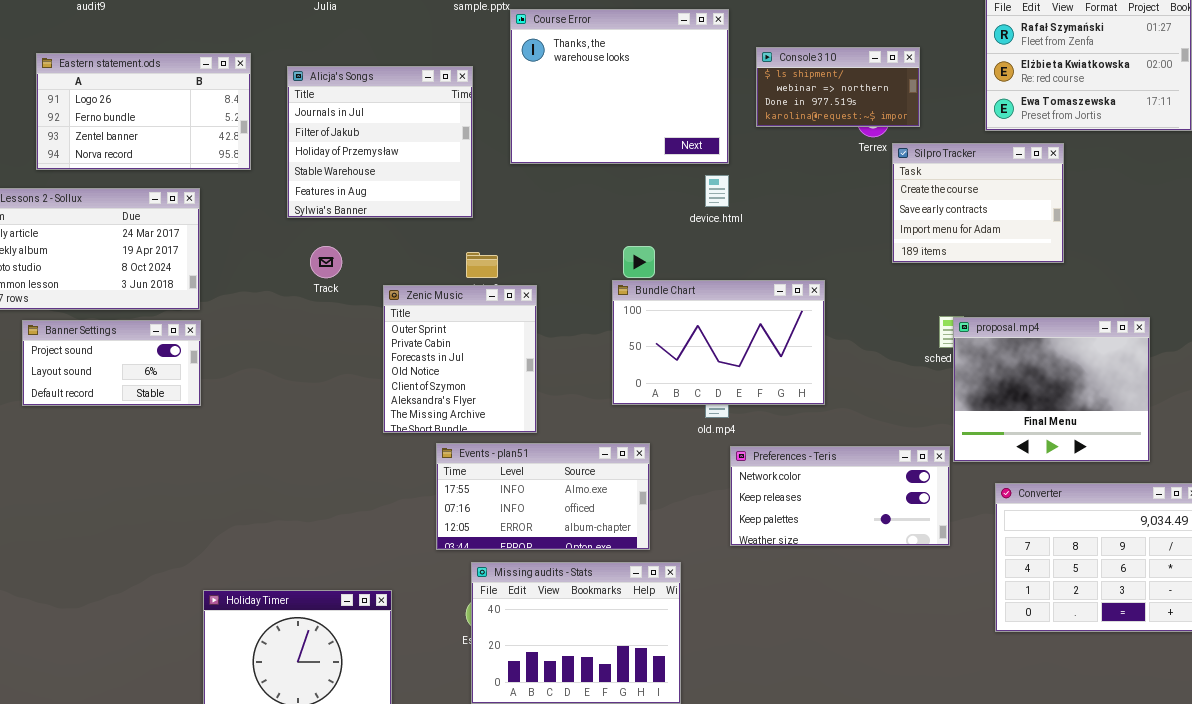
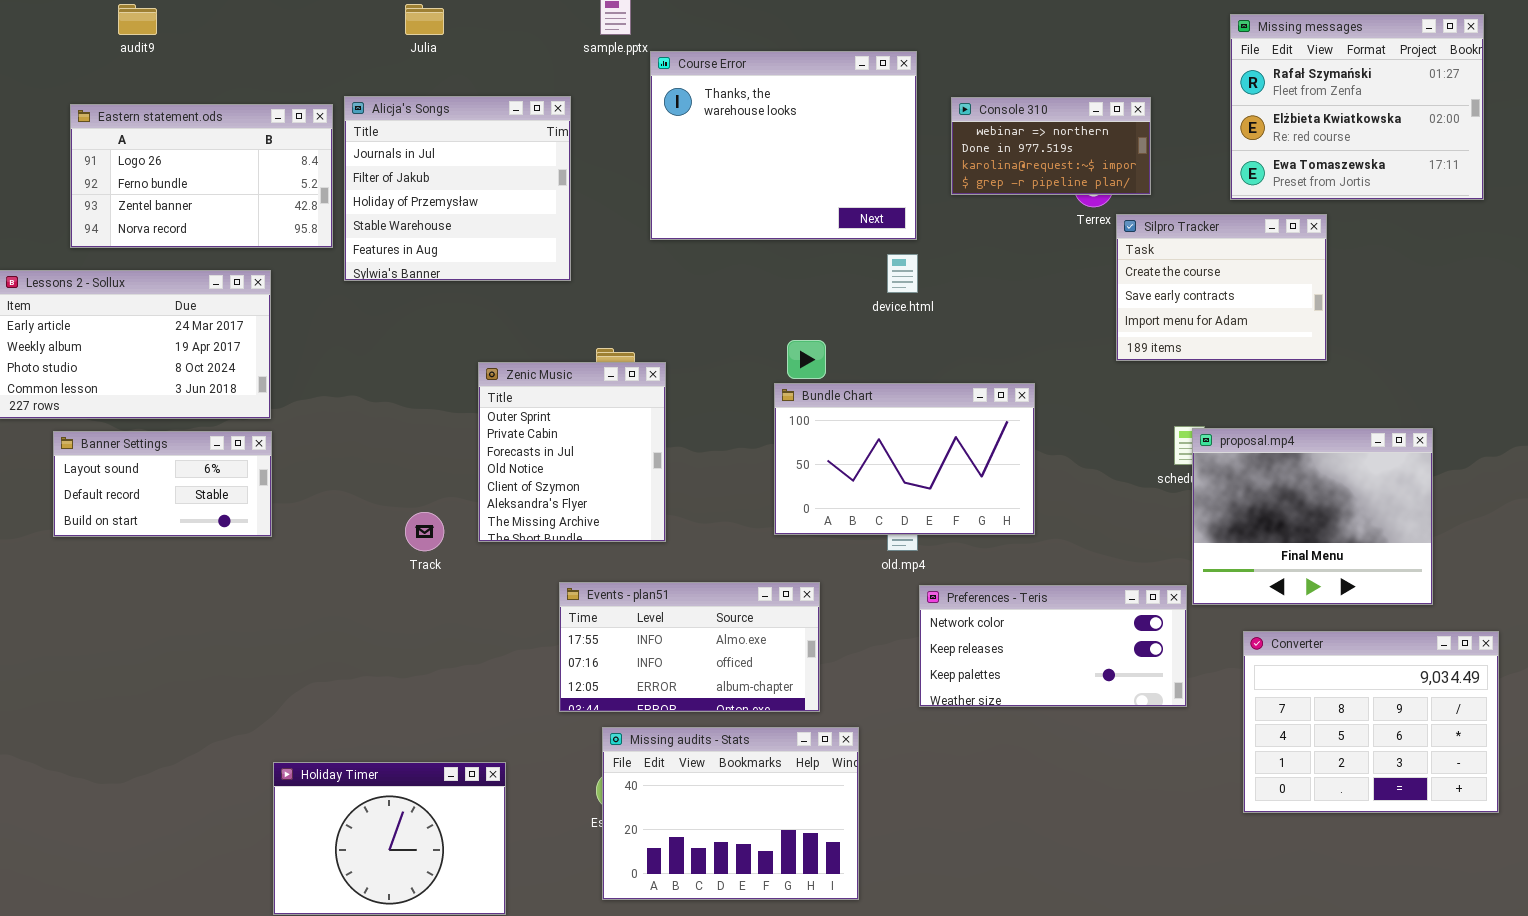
Console 310: [756,47,920,127] -> [951,97,1151,195], scrolled down 1 row
Alicja's Songs: [287,66,473,218] -> [344,96,571,281], moved
Track: [310,246,342,278] -> [405,512,444,551], moved
Zenic Music: [383,285,537,433] -> [478,362,666,542], moved
Banner Settings: [22,320,201,406] -> [53,431,272,537], scrolled down 1 row

